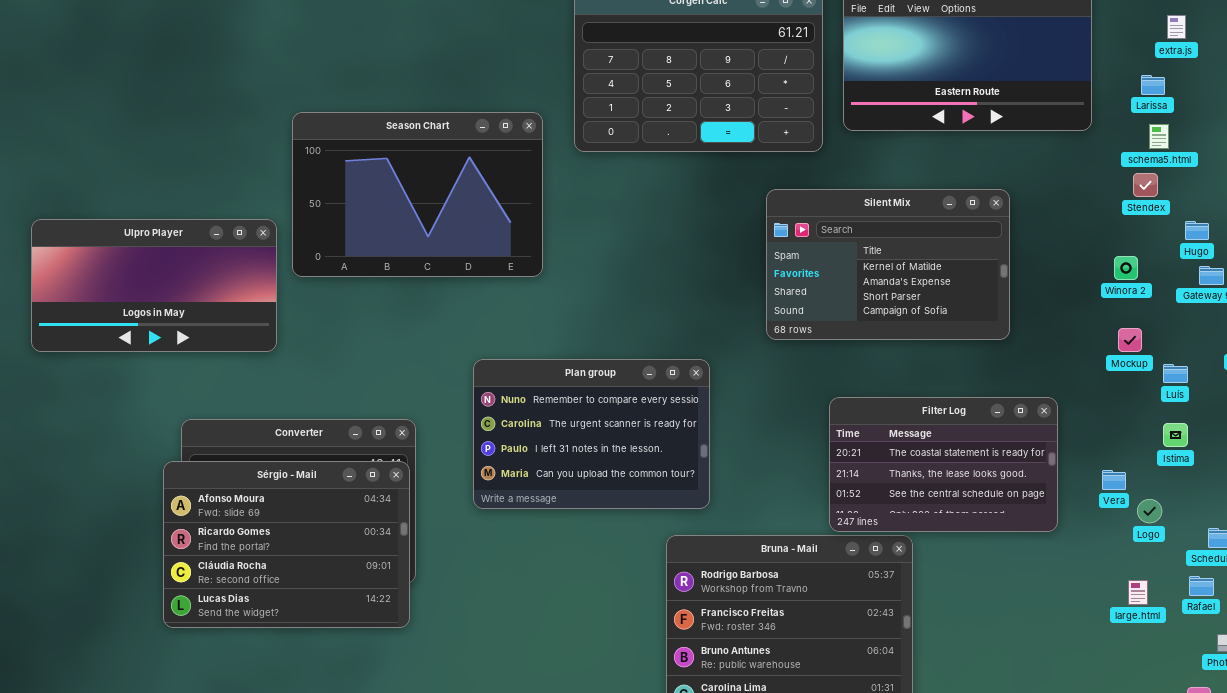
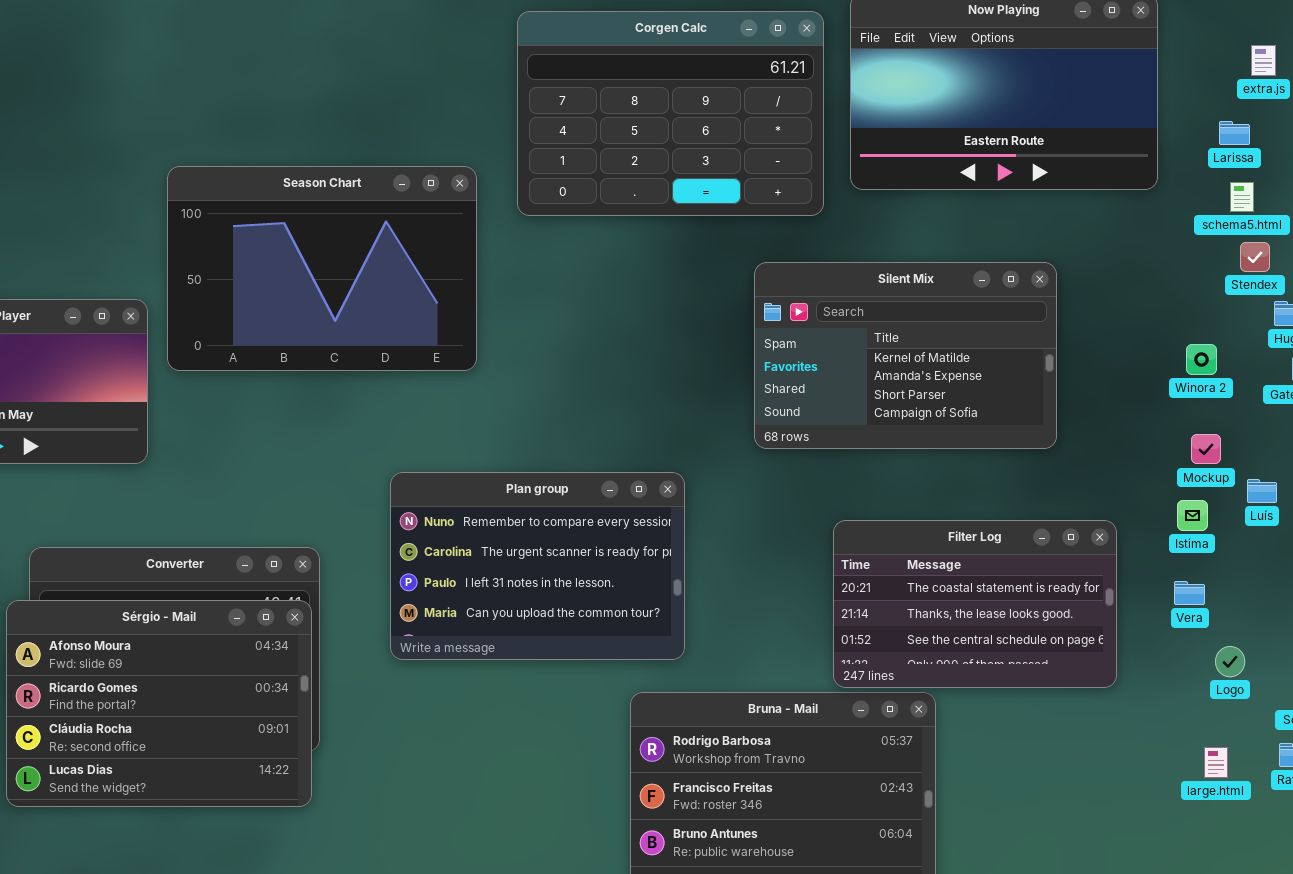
Stendex: [1133,173,1158,197] -> [1240,242,1270,272], moved
Istima: [1163,423,1188,447] -> [1177,500,1208,531], moved
Vera: [1102,470,1126,490] -> [1174,581,1205,605], moved

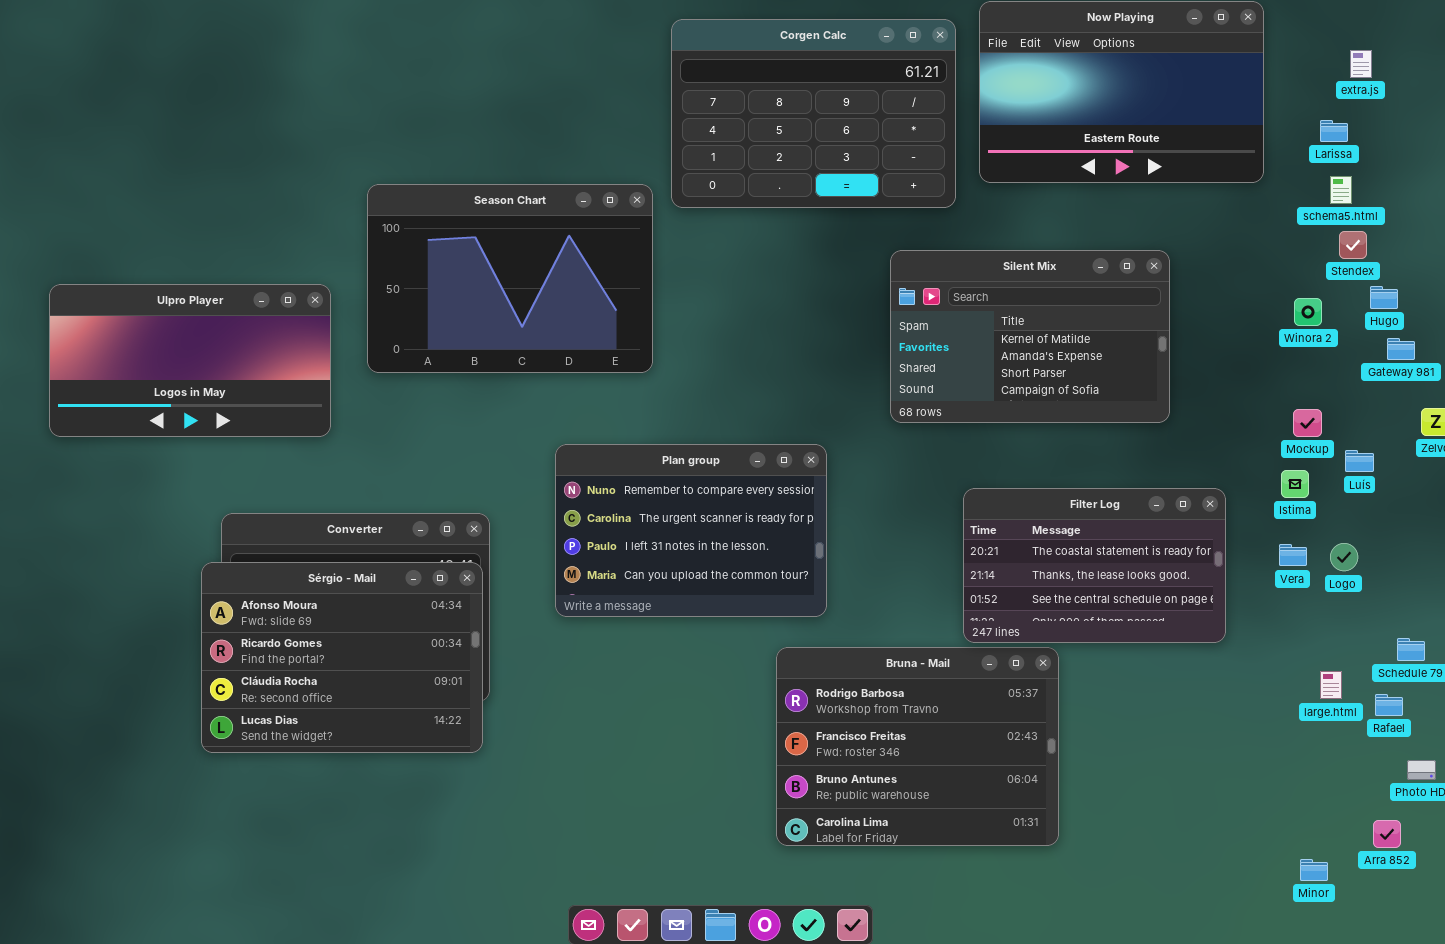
Season Chart: [167,166,477,371] -> [367,184,653,373], moved
Winora 2: [1186,344,1217,375] -> [1294,298,1322,326], moved
Logo: [1215,646,1245,677] -> [1330,543,1358,571], moved
large.html: [1204,747,1228,778] -> [1320,671,1342,699], moved

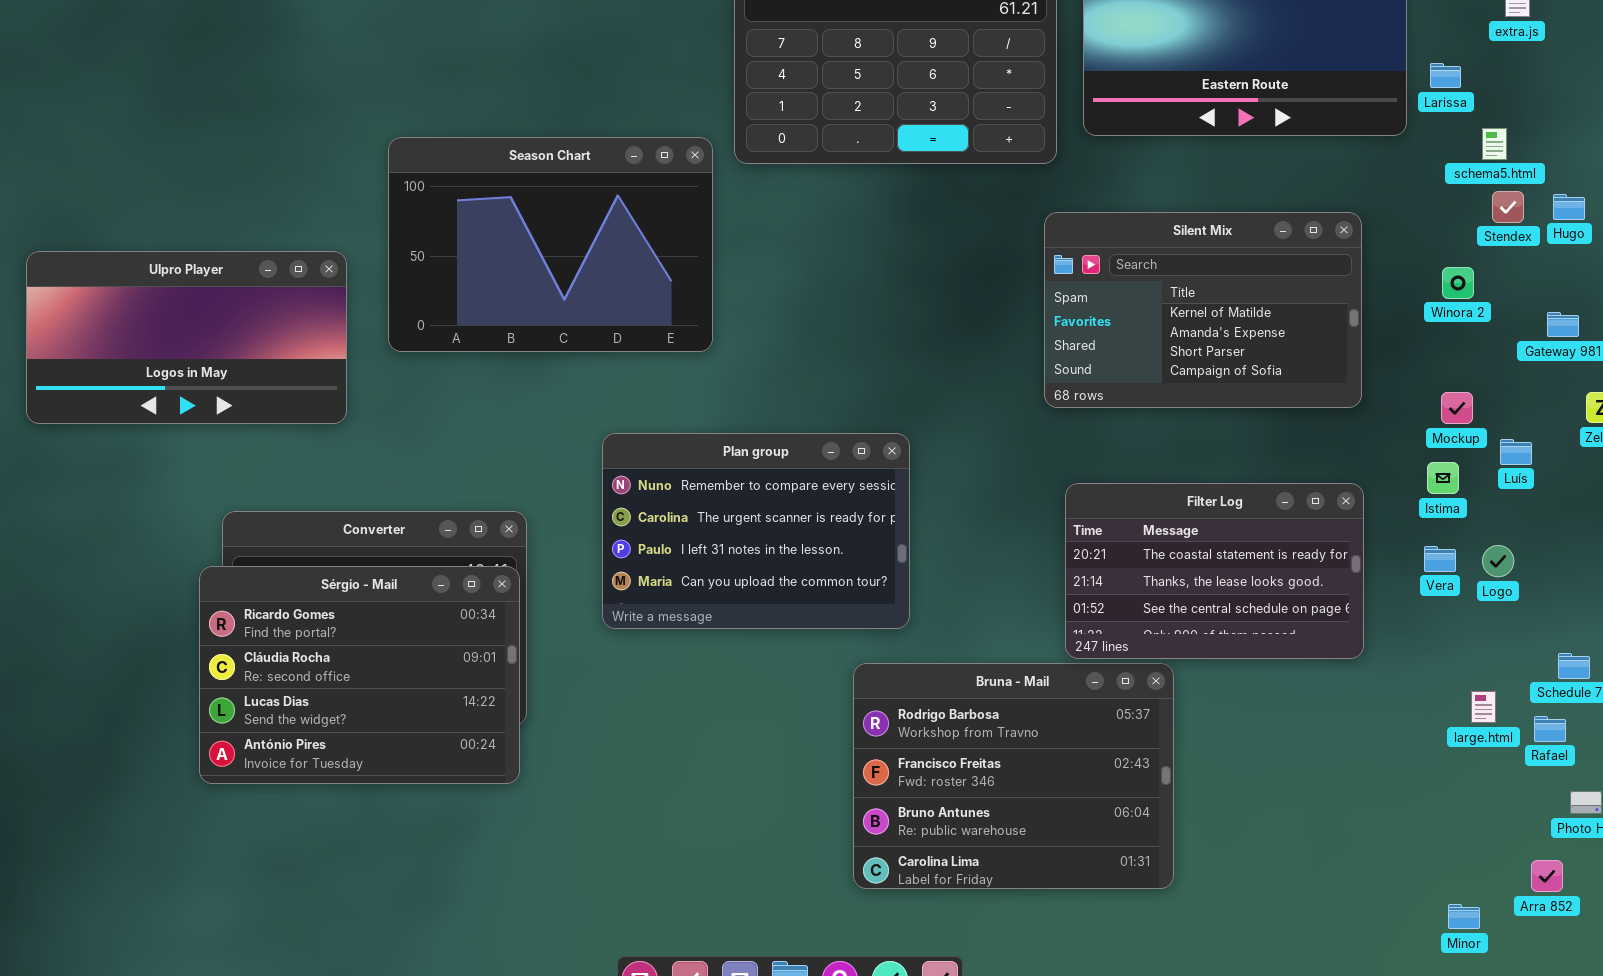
Larissa: [1320,120,1348,142] -> [1430,63,1461,88], moved
Silent Mix: [890,250,1170,423] -> [1044,212,1362,408], moved
Hugo: [1370,286,1398,309] -> [1553,194,1585,220], moved
Sérgio - Mail: [201,562,483,753] -> [199,566,520,784], scrolled down 1 row

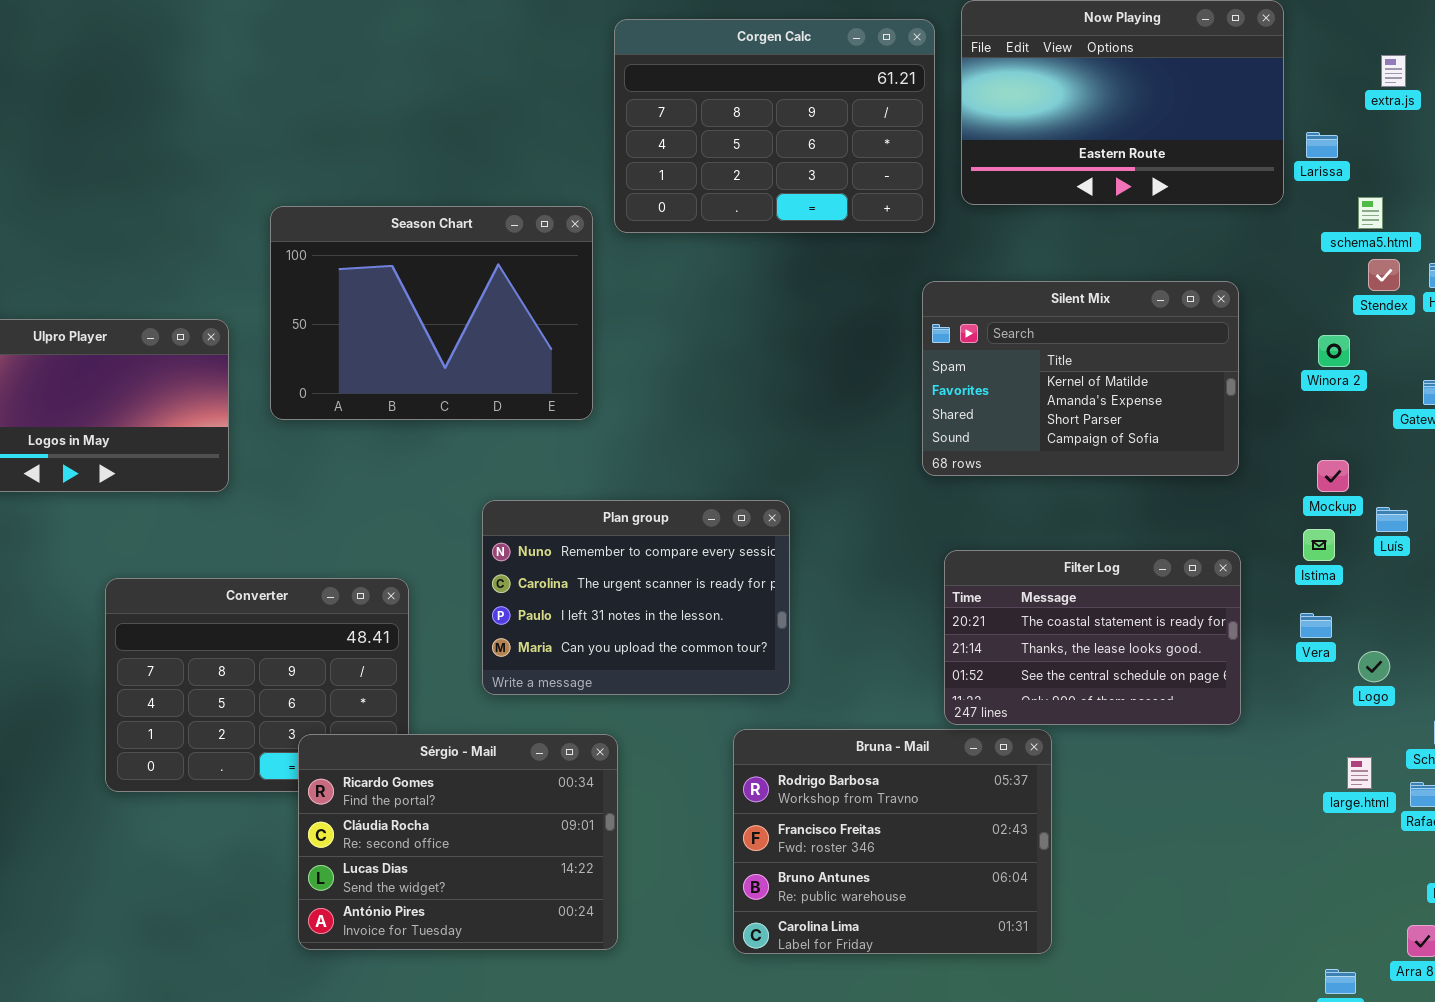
Logo: [1482,545,1514,577] -> [1358,651,1390,682], moved
Sérgio - Mail: [199,566,520,784] -> [298,734,618,950], moved

